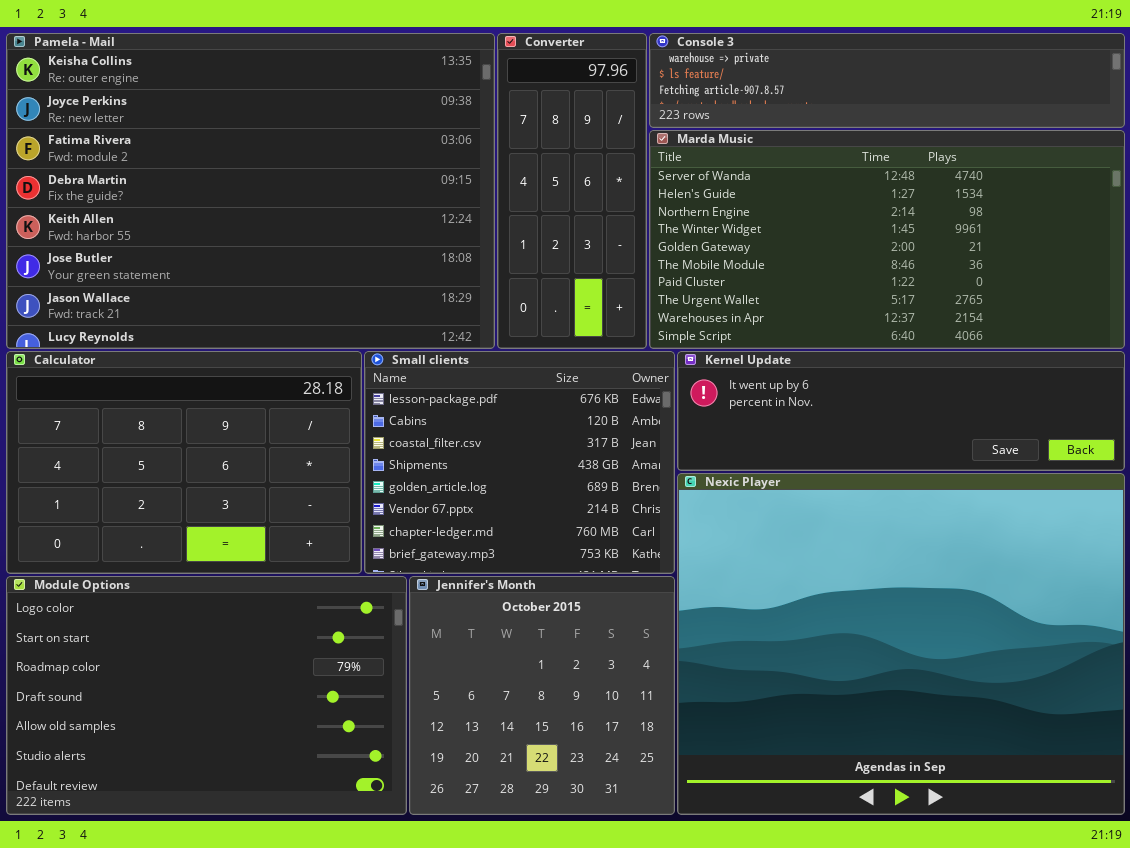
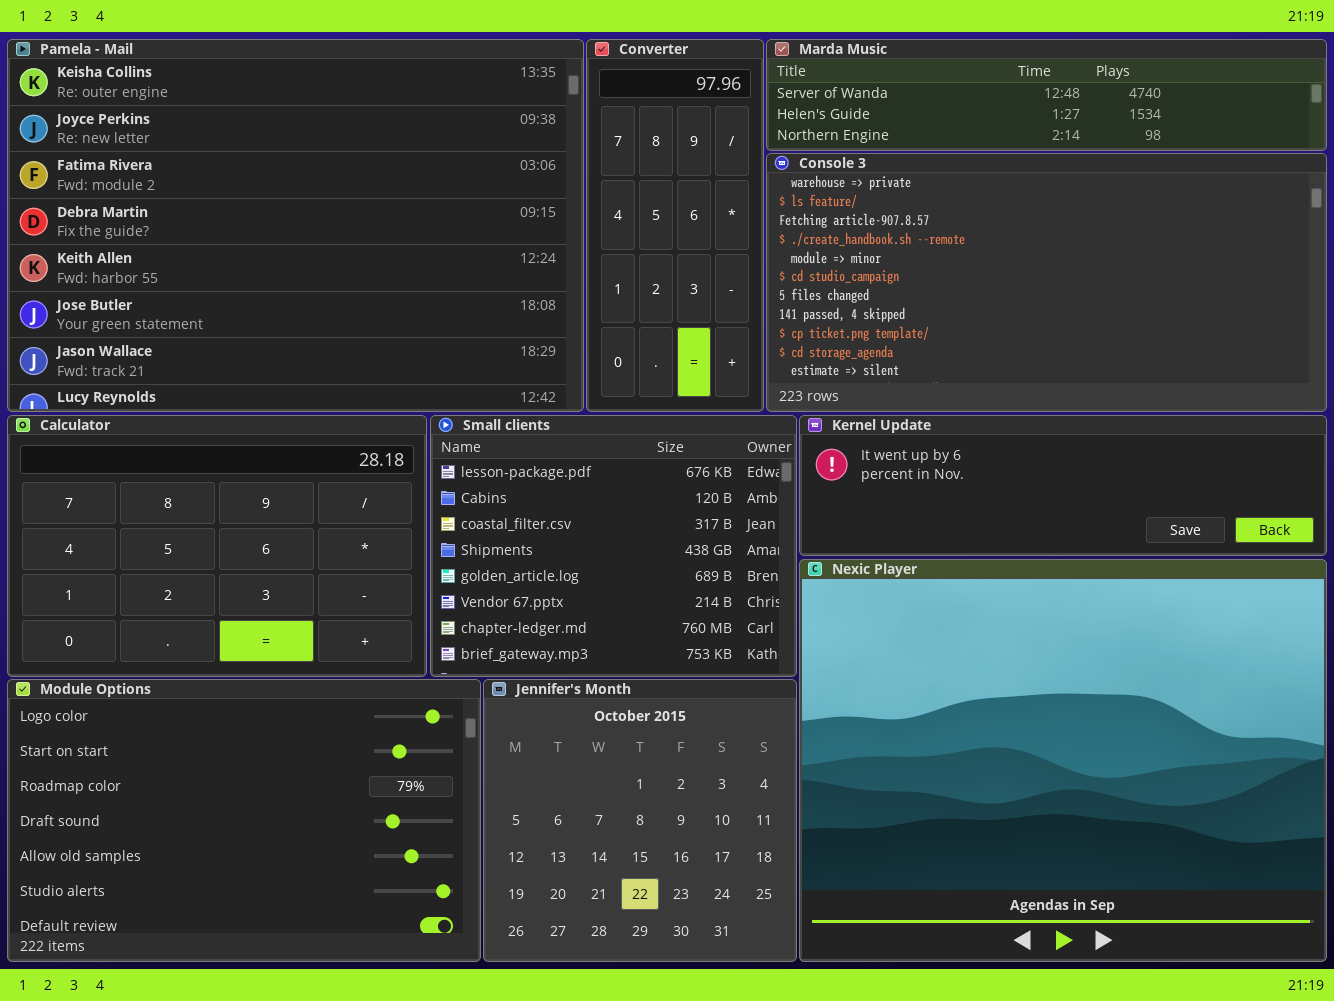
Console 3: [649,33,1125,128] -> [766,153,1327,412], moved, resized
Marda Music: [649,130,1125,349] -> [766,39,1327,151], moved, resized

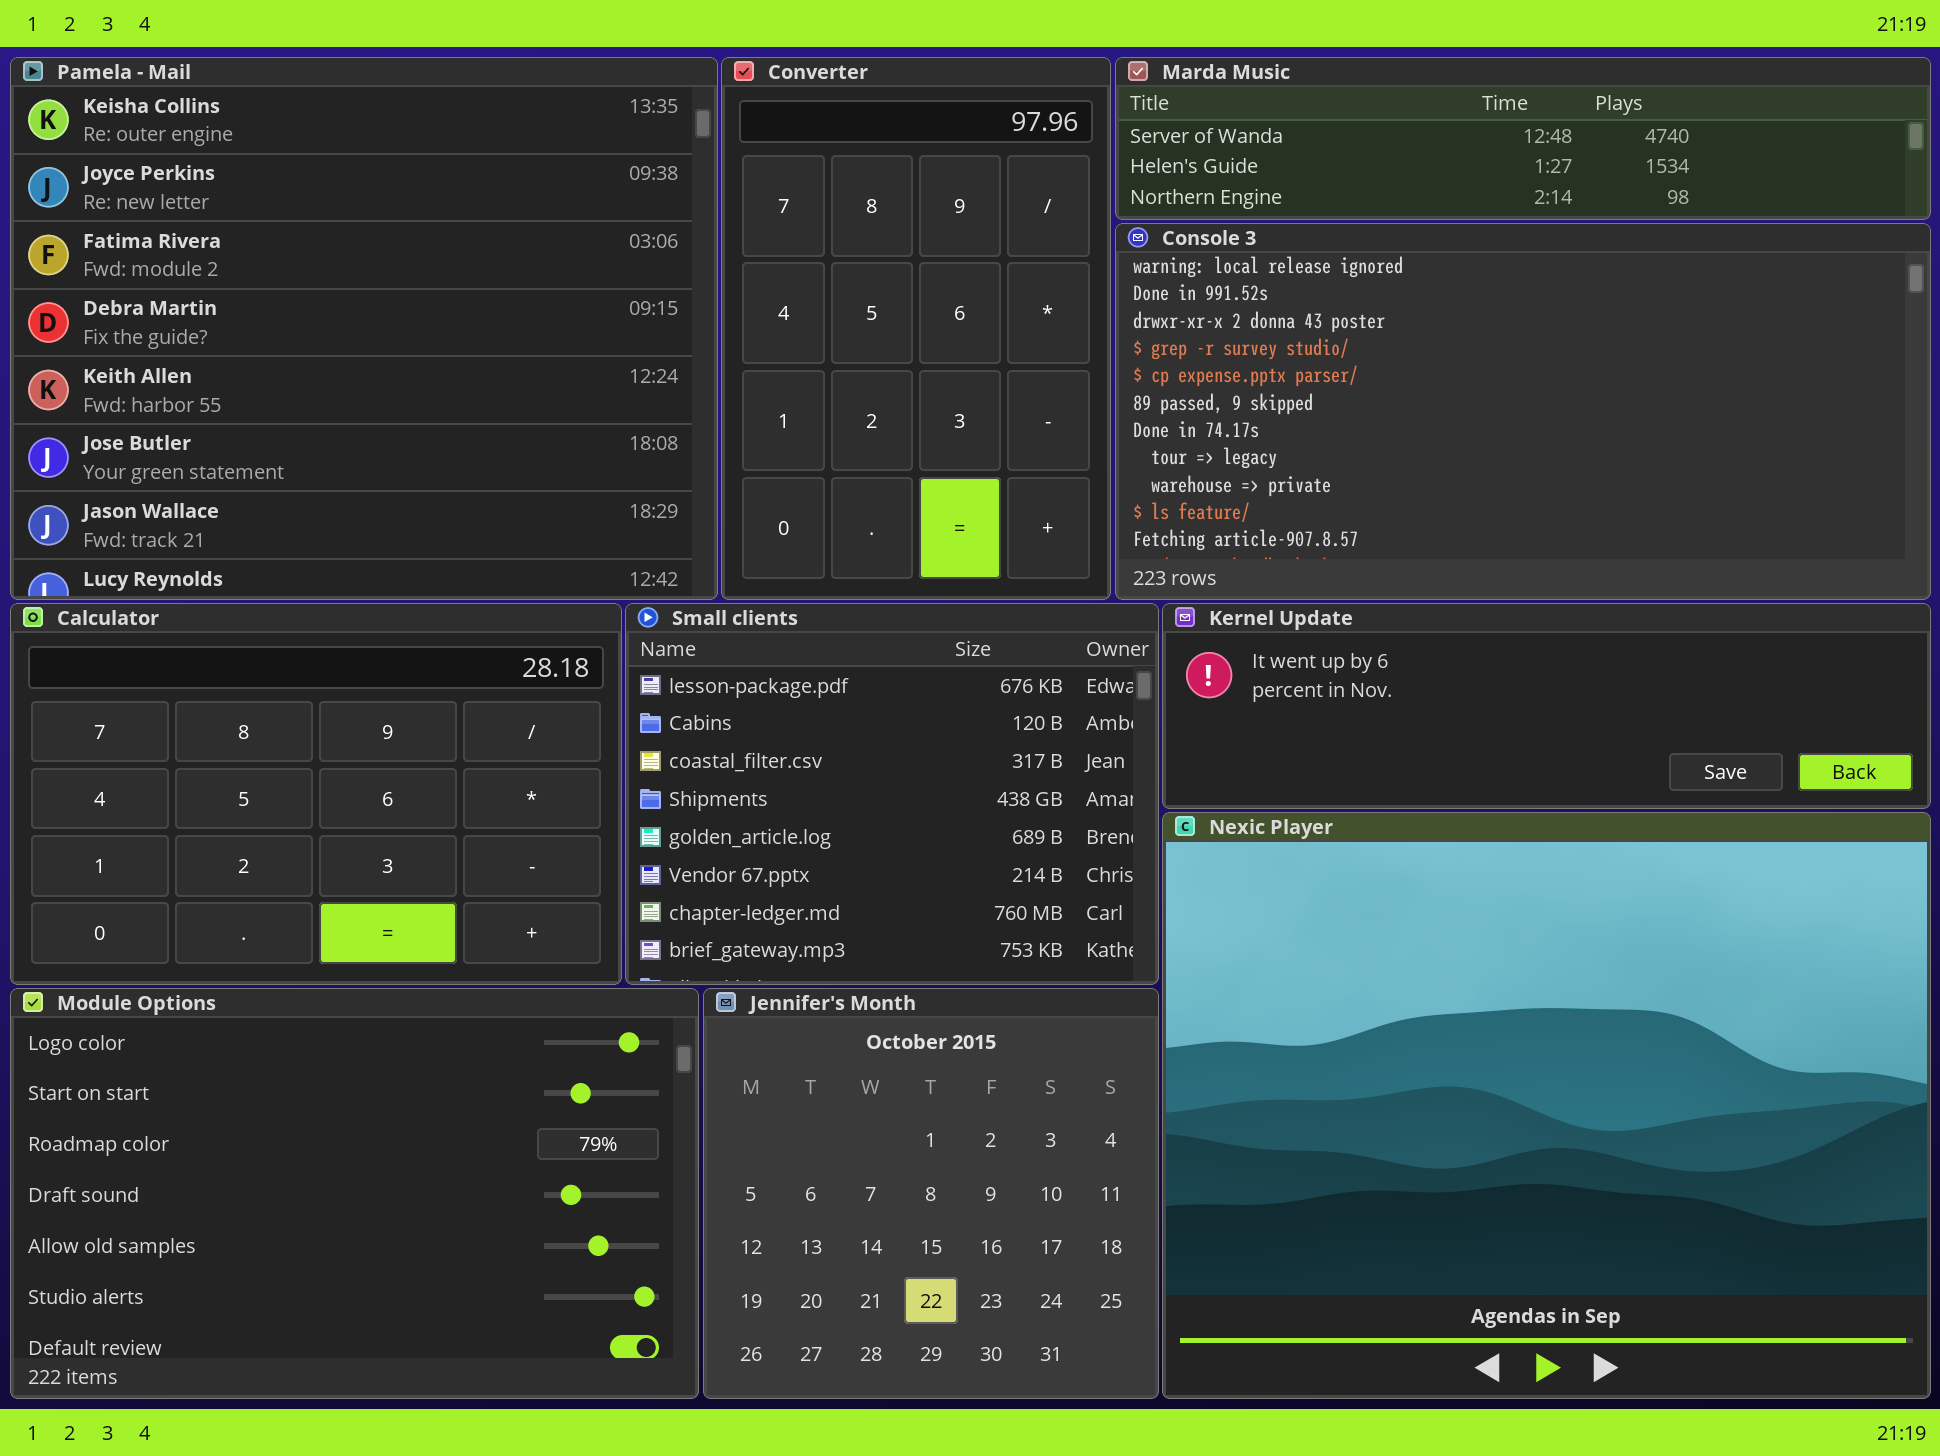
Pamela - Mail: [7,39,584,412] -> [10,57,718,600], resized
Converter: [586,39,764,412] -> [721,57,1111,600], resized
Console 3: [766,153,1327,412] -> [1115,223,1931,600], scrolled up 8 rows

